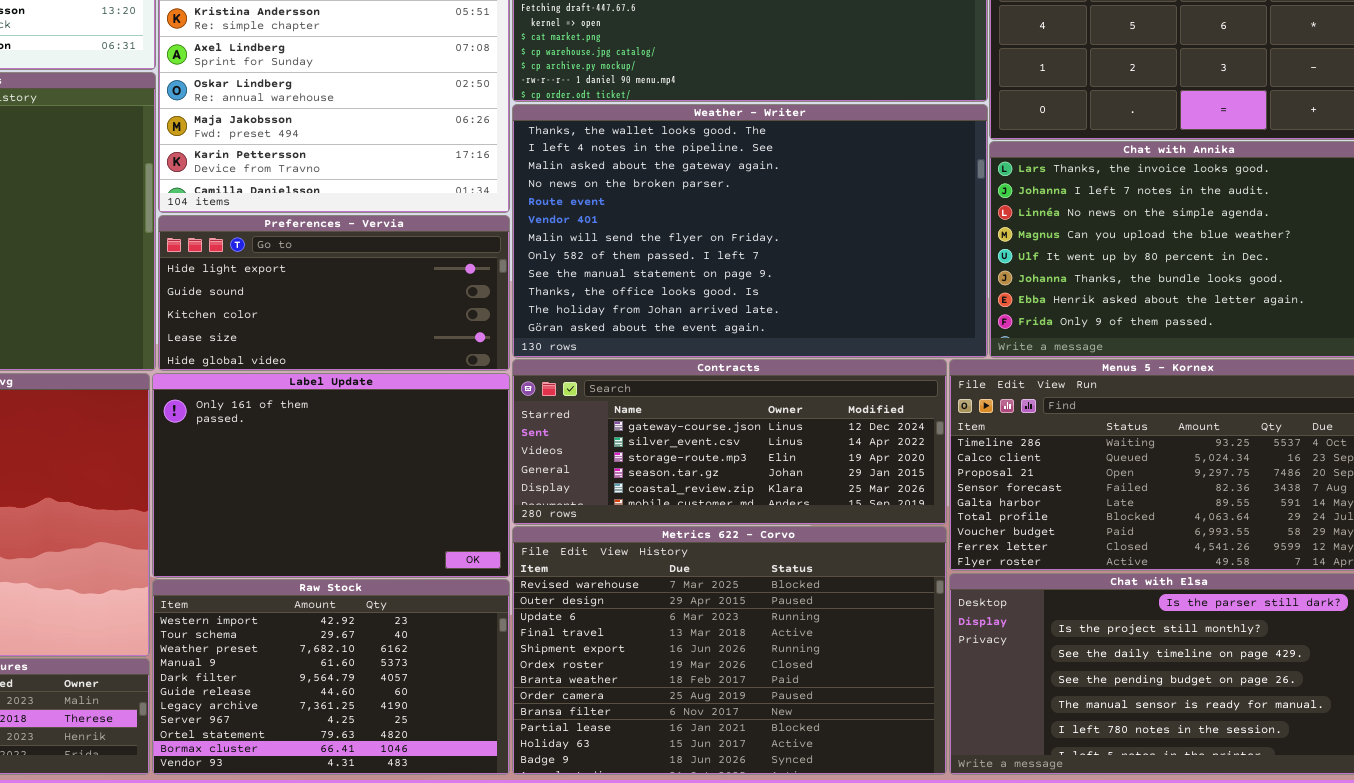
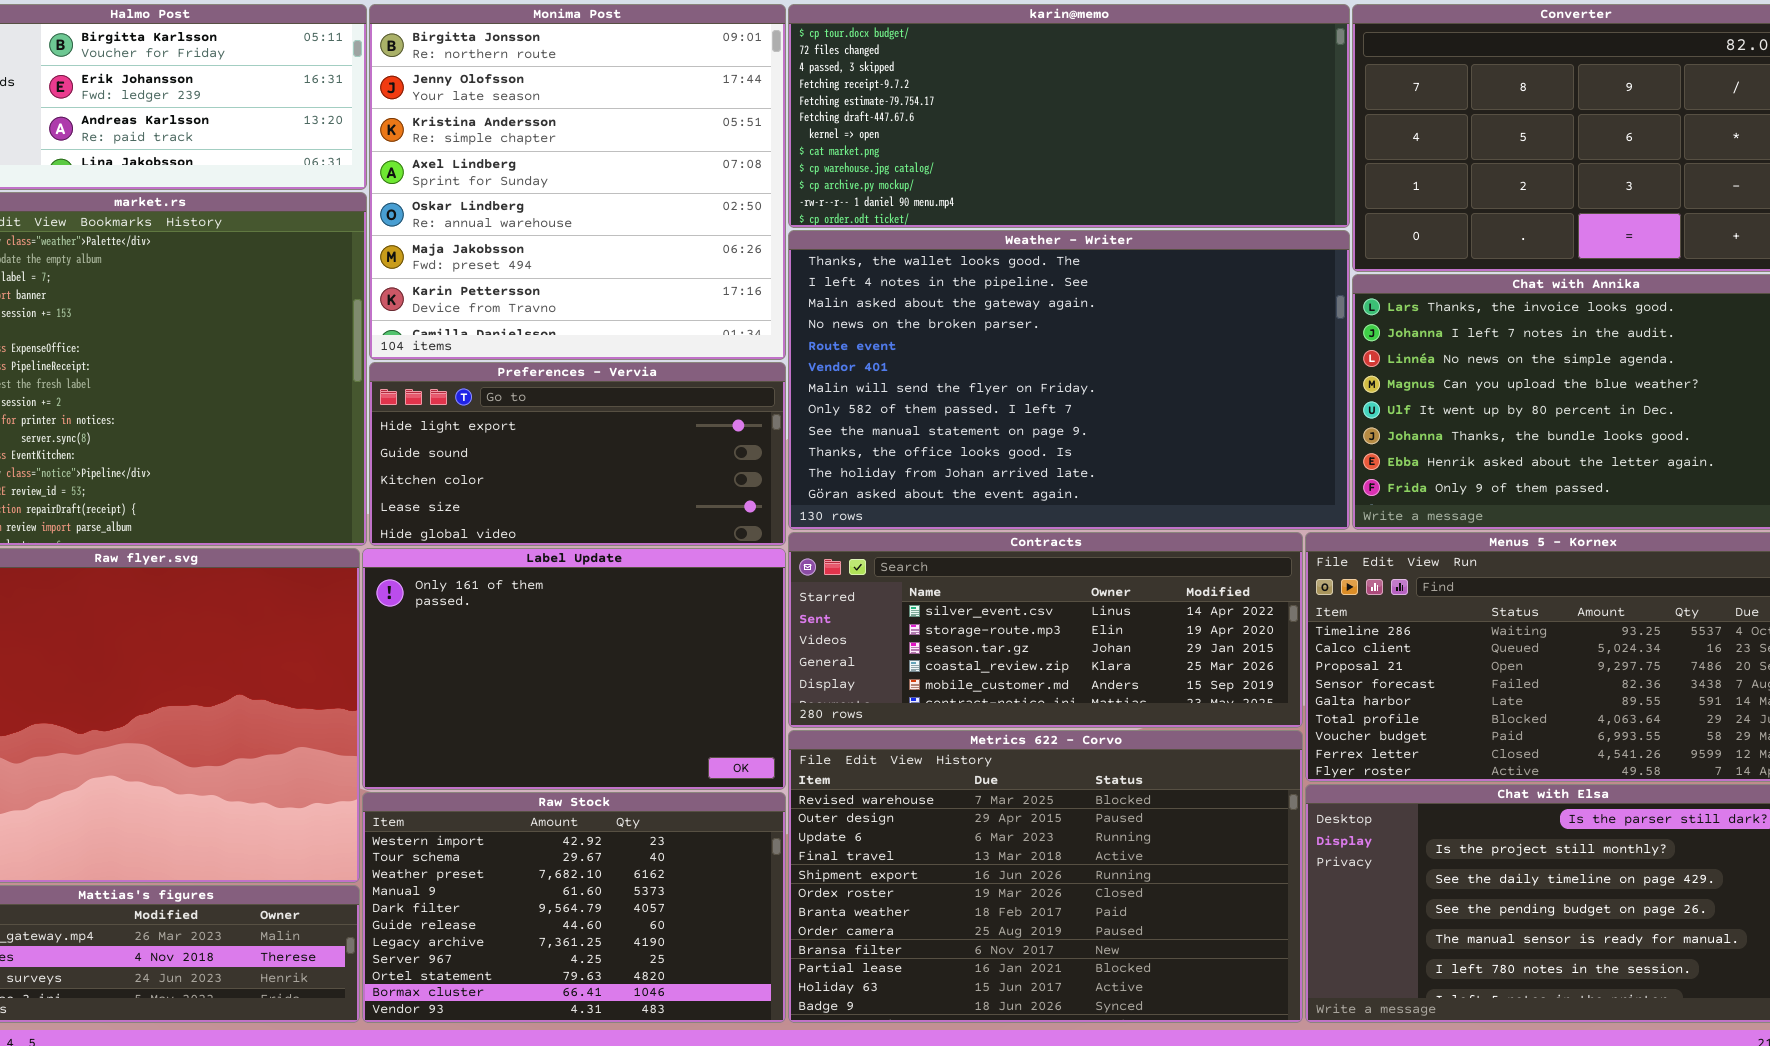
Contracts: [512,359,947,525] -> [788,532,1303,728], scrolled down 1 row

